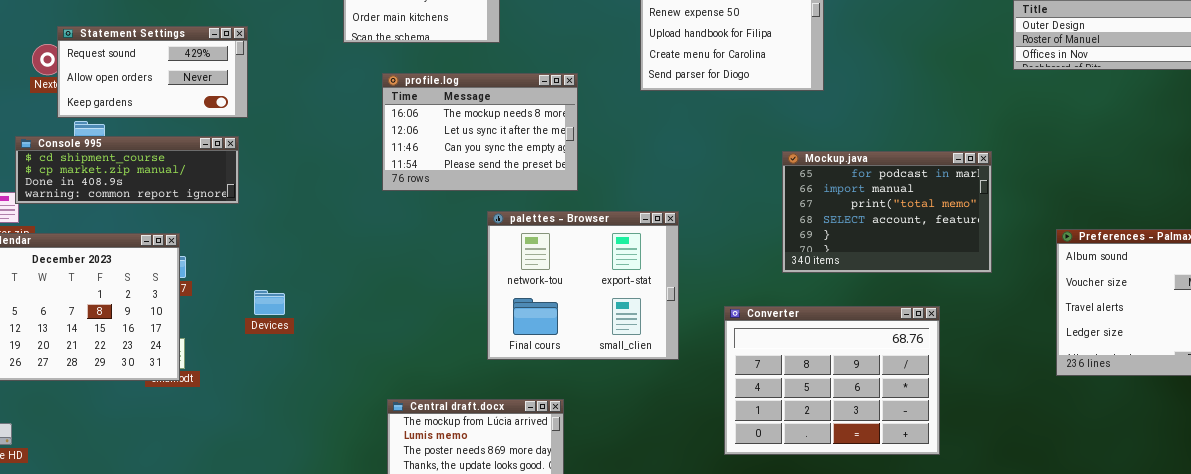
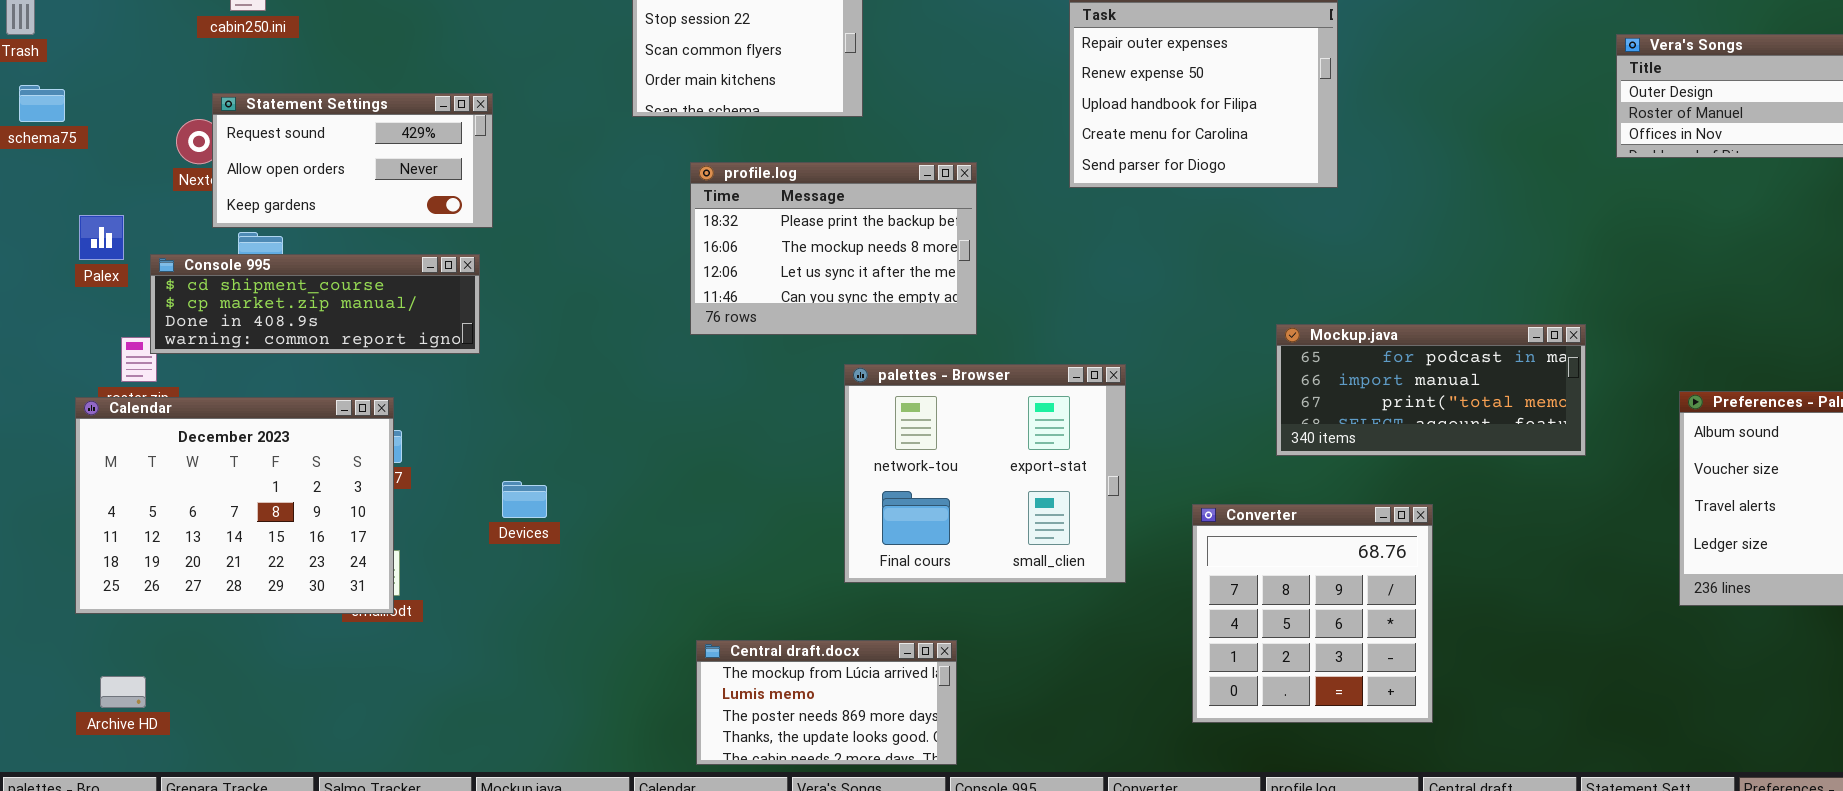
profile.log: [382,73,578,191] -> [690,162,977,335], scrolled up 1 row
Mockup.java: [782,151,992,273] -> [1276,324,1586,456], resized
Converter: [724,306,940,455] -> [1192,504,1433,723], resized

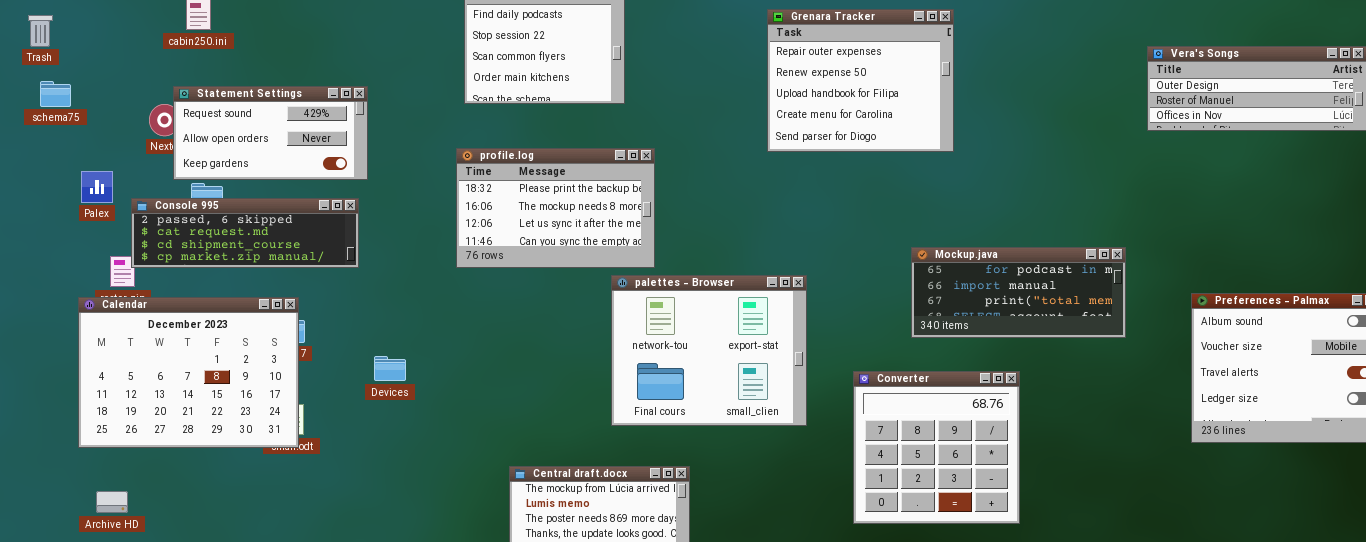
profile.log: [690,162,977,335] -> [456,148,655,268], moved
Console 995: [150,254,480,354] -> [131,198,359,268], scrolled up 2 rows

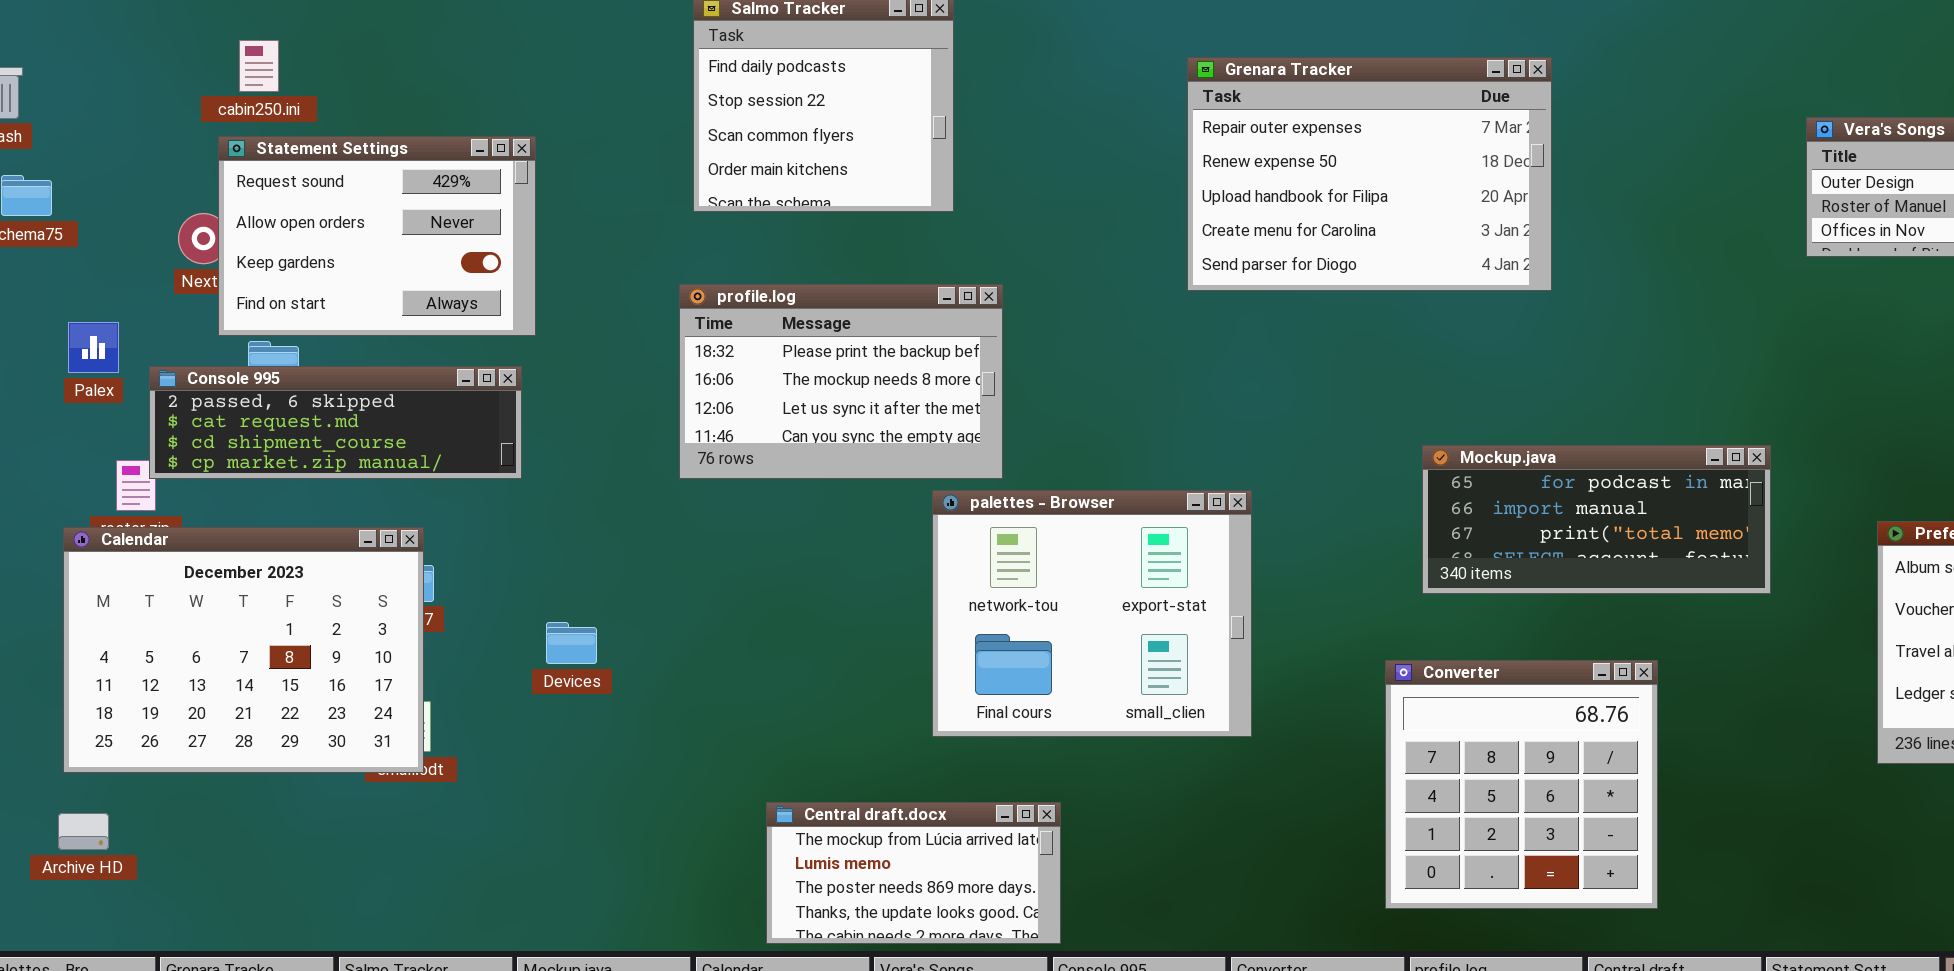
Grenara Tracker: [767,9,954,152] -> [1187,57,1552,291], resized
Statement Settings: [173,86,368,180] -> [218,136,536,336], resized
Converter: [853,371,1020,524] -> [1385,660,1658,909], moved
Archive HD: [96,491,128,513] -> [58,813,109,850], moved

